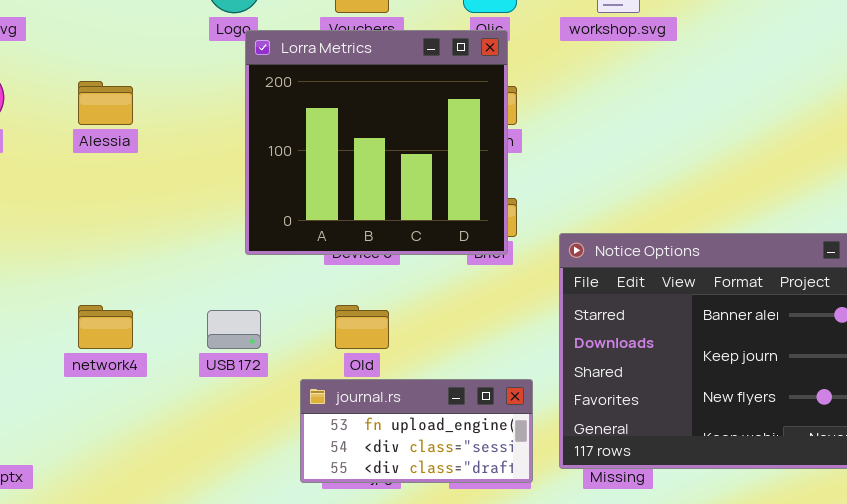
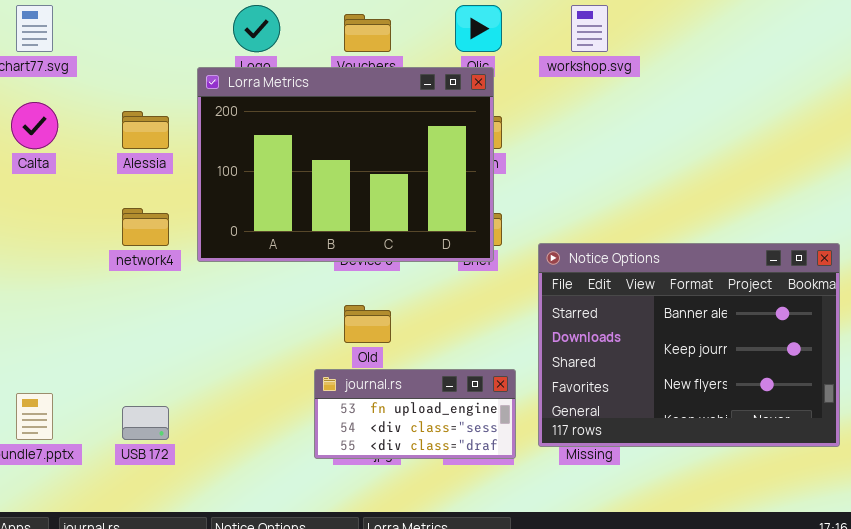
Lorra Metrics: [245,30,508,255] -> [197,67,494,262], resized
network4: [78,305,133,349] -> [122,208,169,246], moved
USB 172: [207,310,261,349] -> [122,406,169,440], moved

